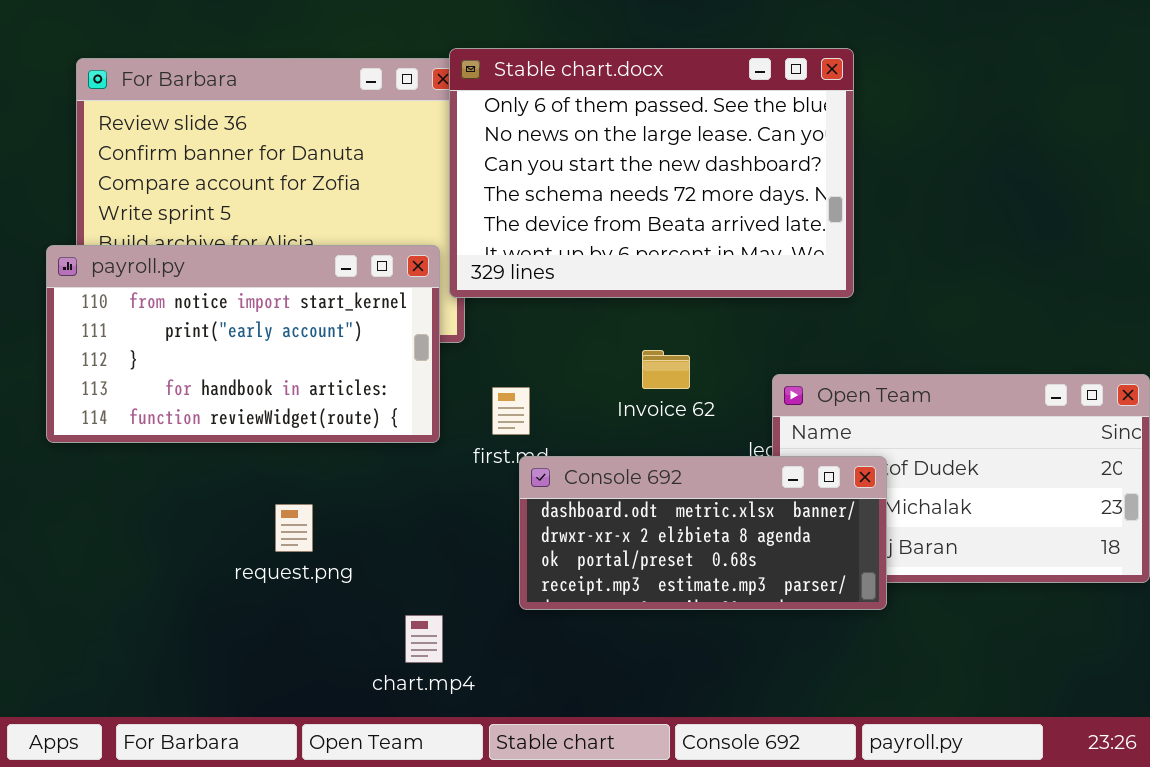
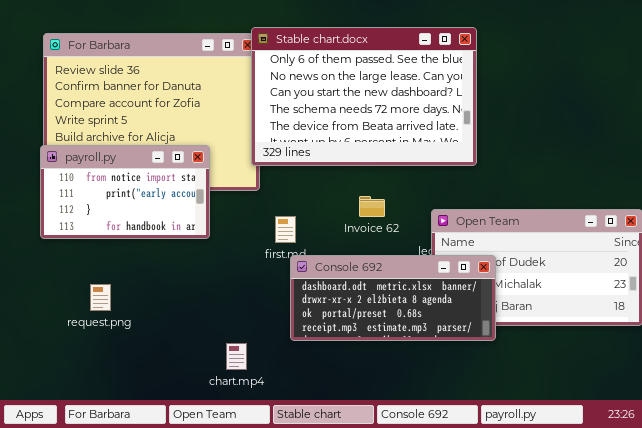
payroll.py: [46,245,440,443] -> [40,145,210,239], moved, resized
request.png: [275,504,313,552] -> [90,284,111,311], moved

